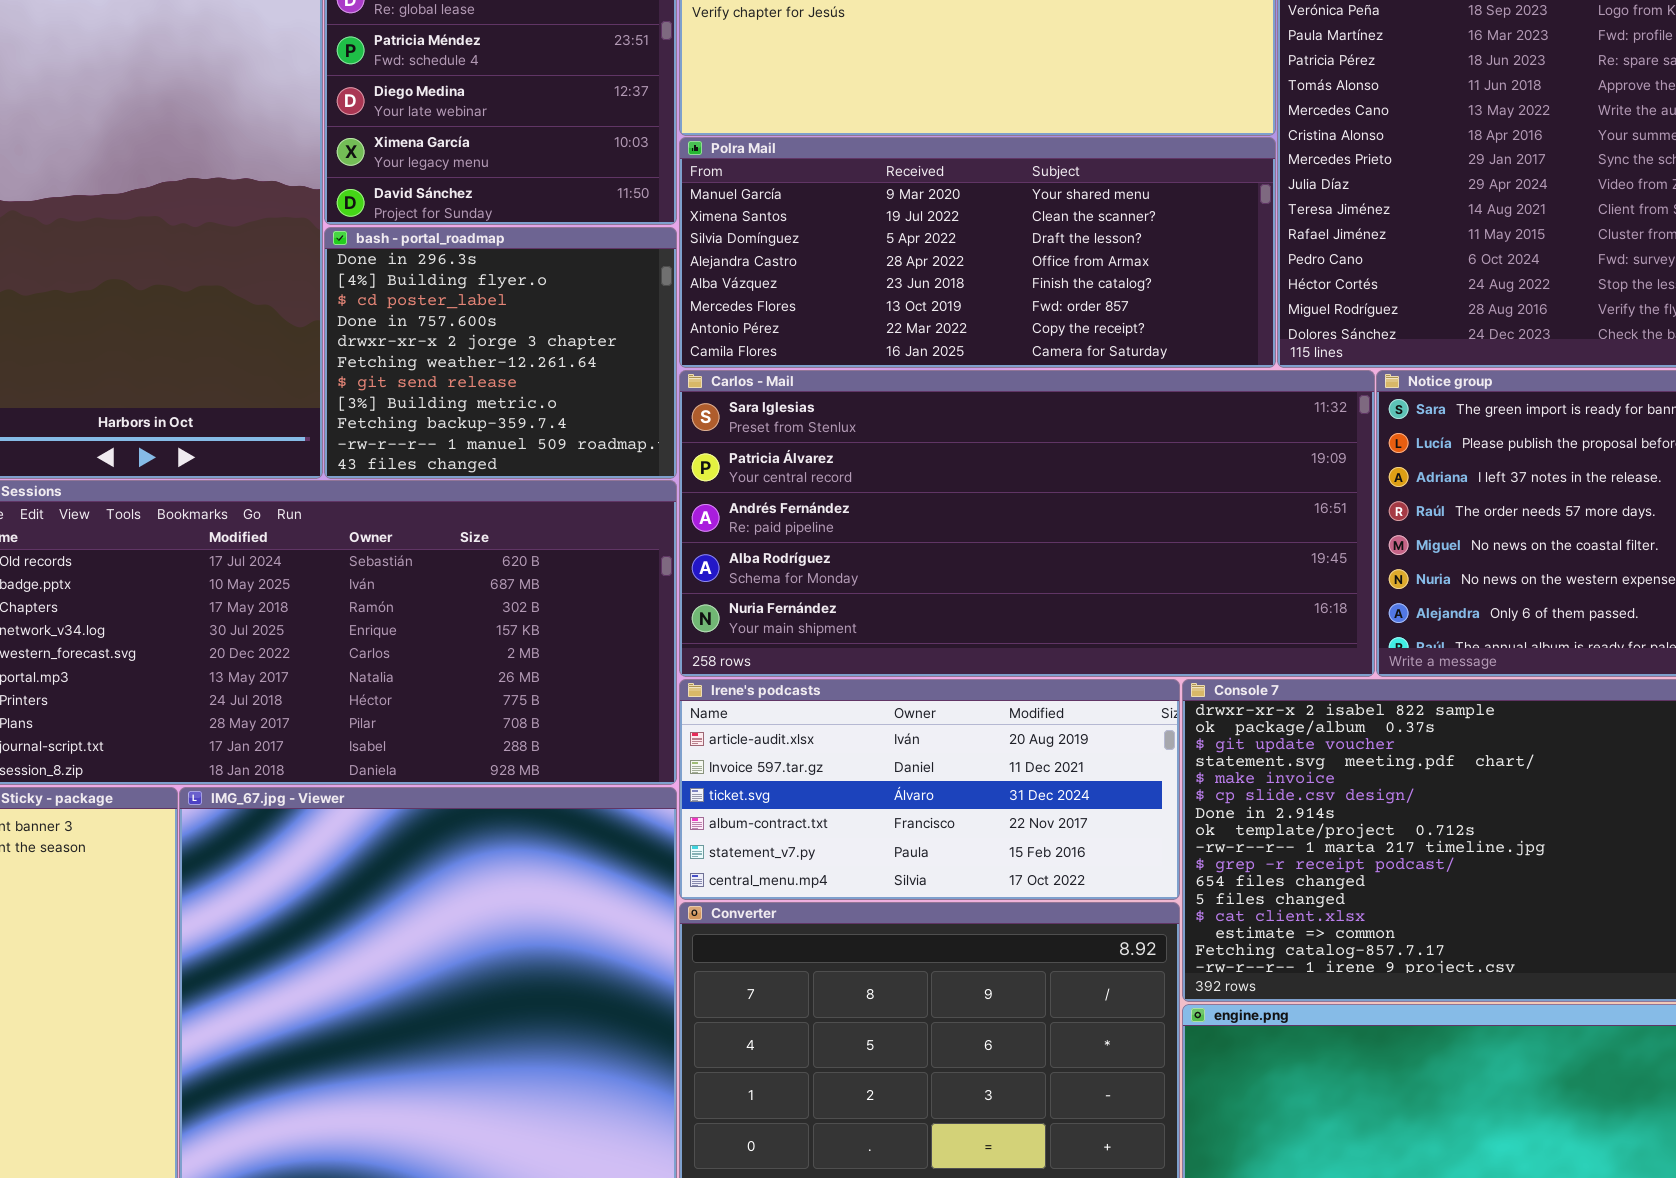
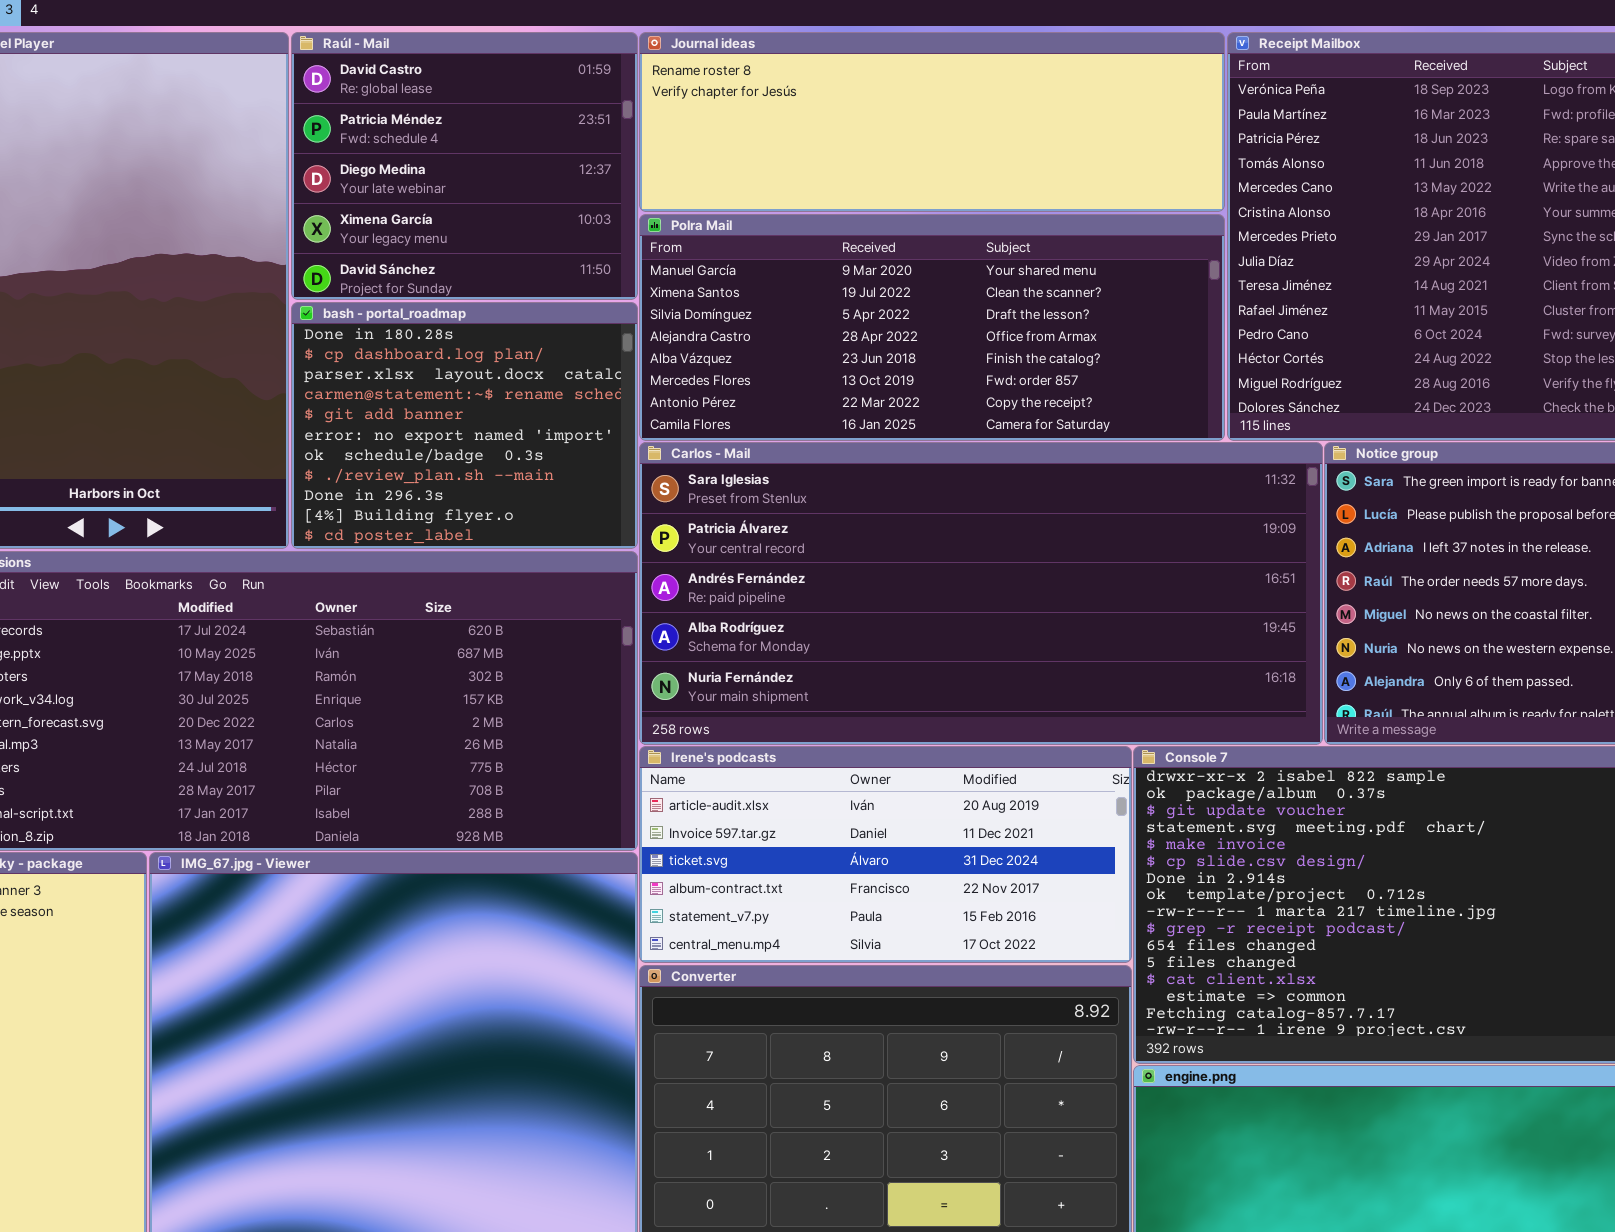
bash - portal_roadmap: [324,227,677,479] -> [291,302,638,549], scrolled up 8 rows

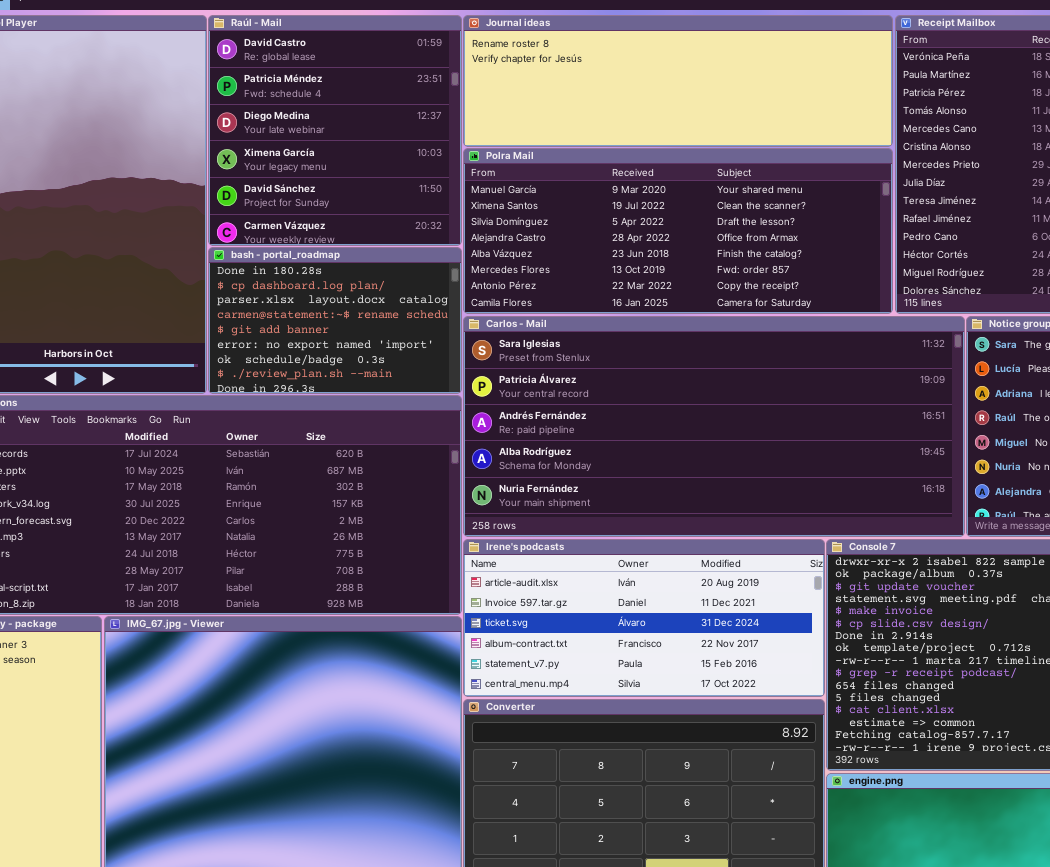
Raúl - Mail: [291,32,638,300] -> [208,15,462,246], resized
bash - portal_roadmap: [291,302,638,549] -> [208,247,462,394], resized

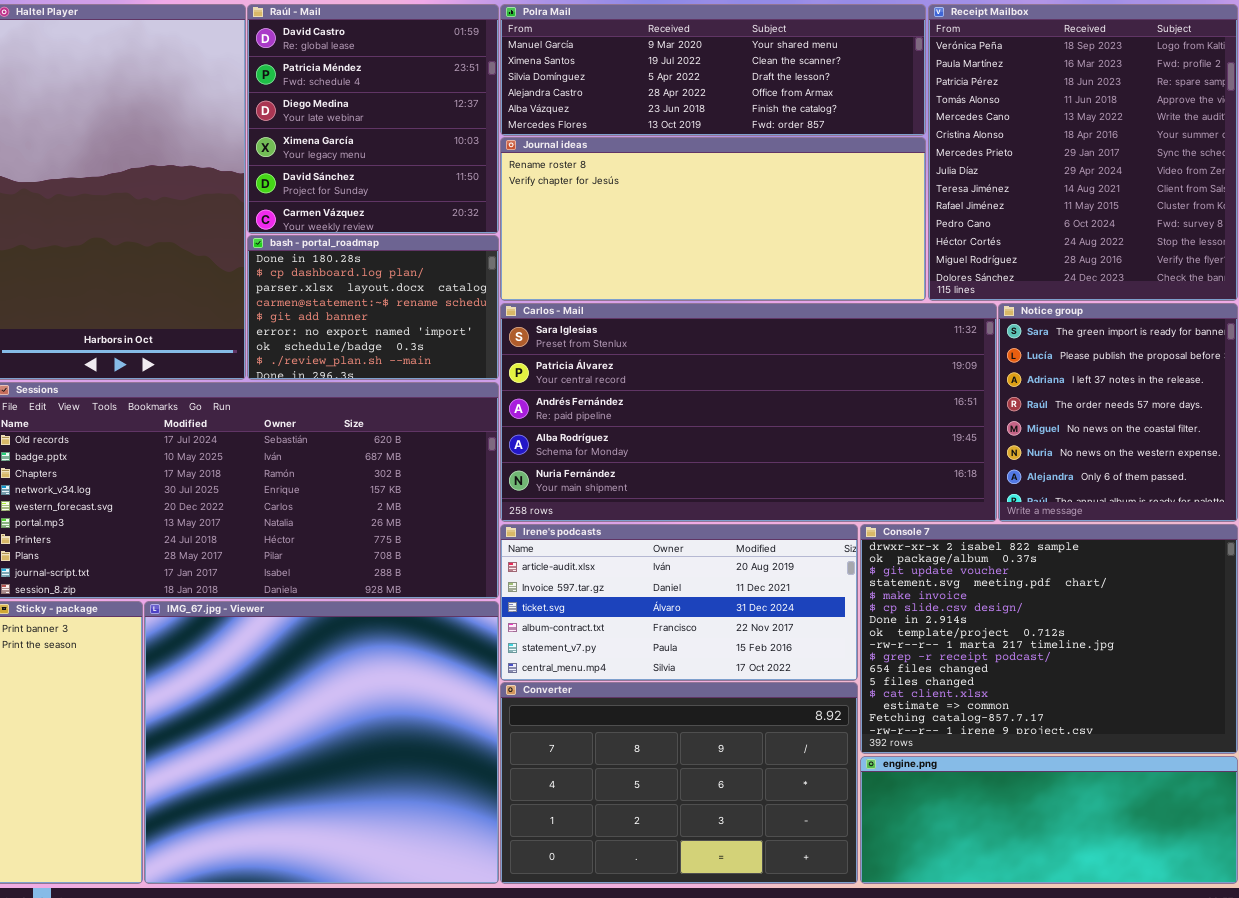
Journal ideas: [463,15,893,147] -> [500,137,926,301], moved, resized
Polra Mail: [463,148,893,314] -> [500,4,926,136], moved, resized

